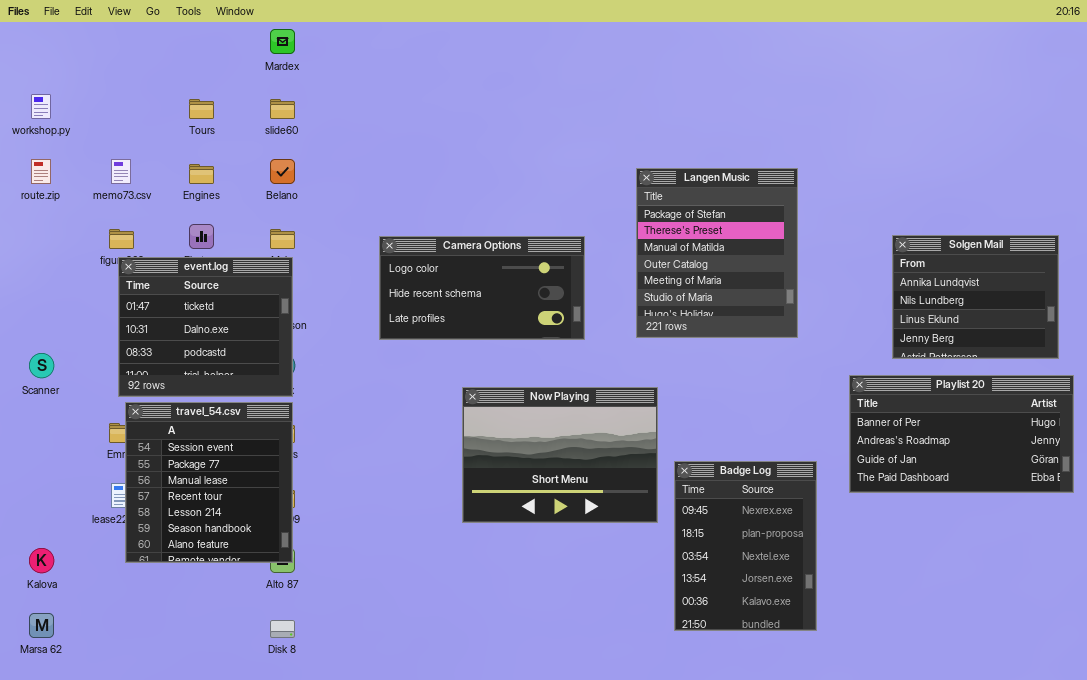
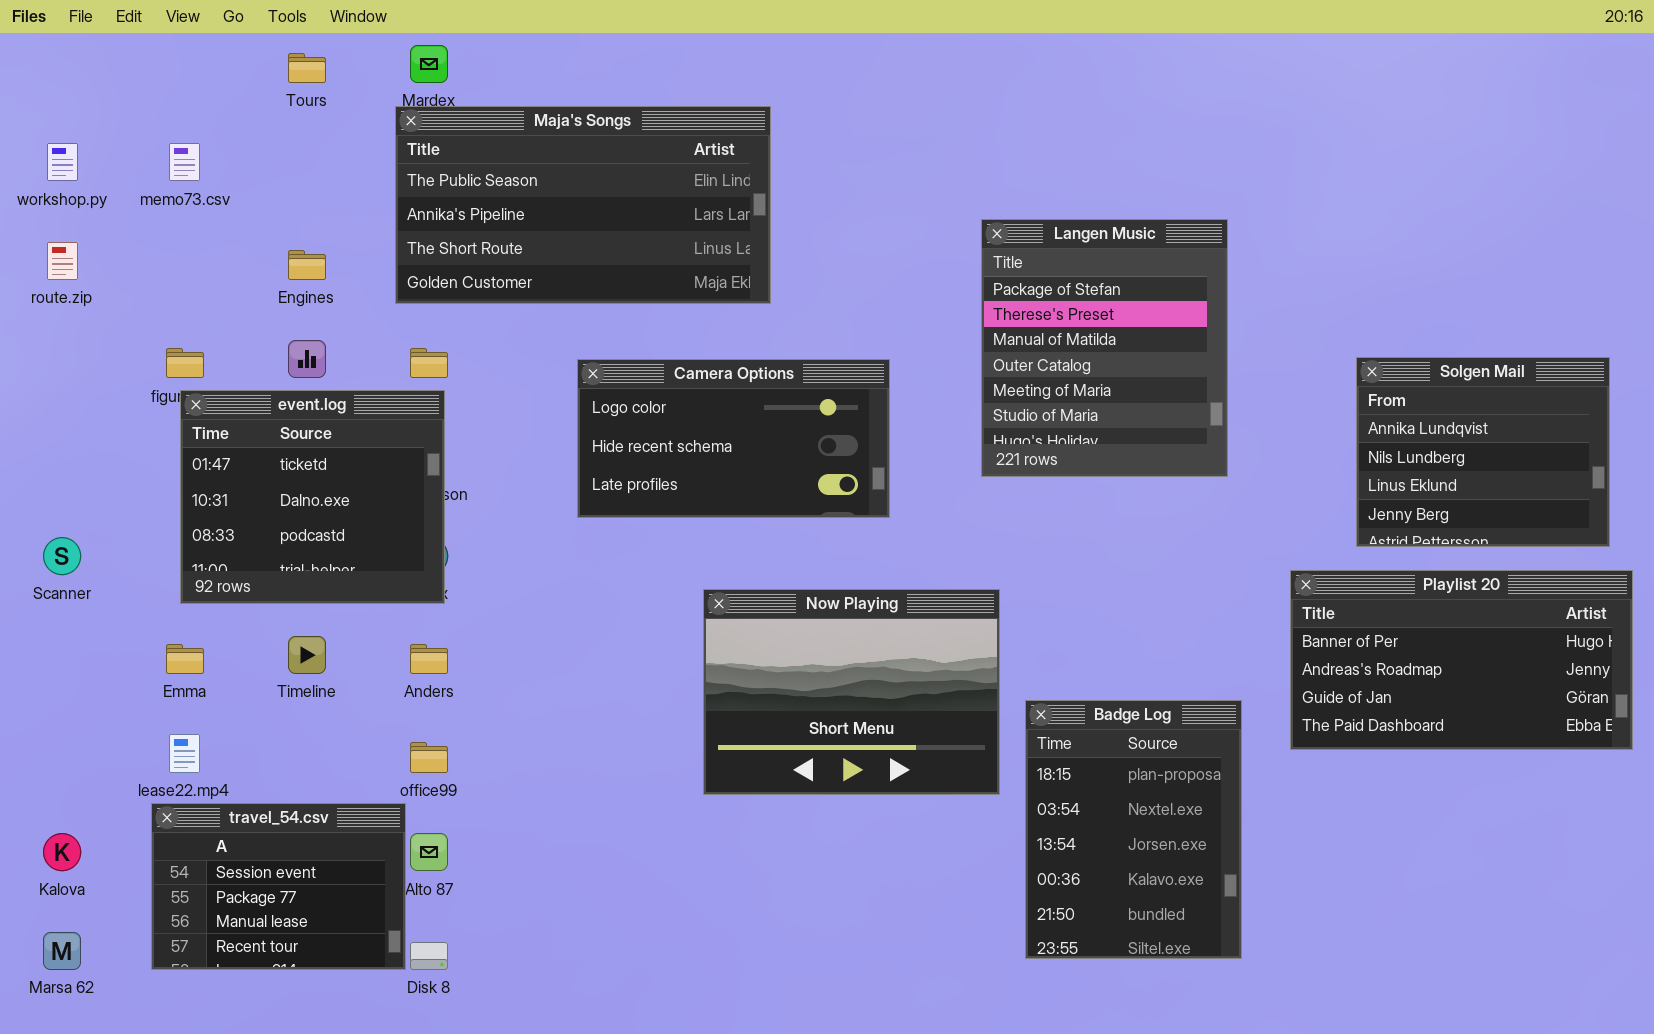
Maja's Songs: none -> [395,106,771,304], opened
Tours: [189,99,214,119] -> [288,53,326,83], moved
memo73.csv: [111,159,131,184] -> [169,143,200,181], moved
Langen Music: [636,168,798,338] -> [981,219,1228,477], moved
travel_54.csv: [125,402,293,563] -> [151,803,406,970], moved, resized
Badge Log: [674,461,817,631] -> [1025,700,1242,959], scrolled down 1 row

